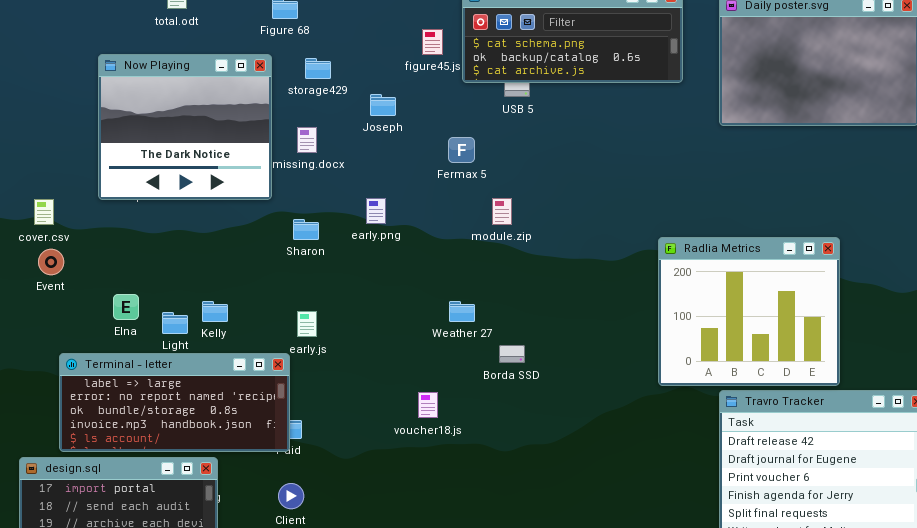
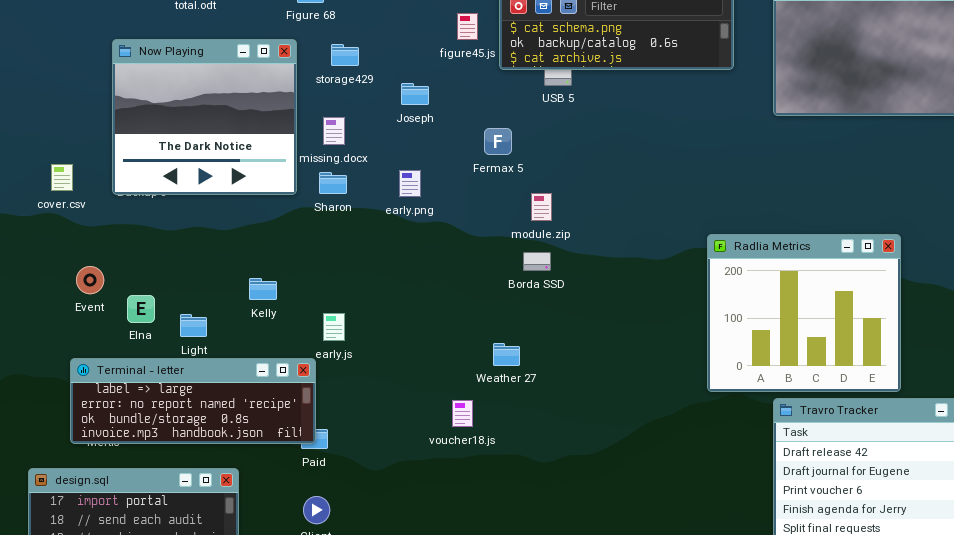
early.png: [366,198,386,224] -> [399,170,421,197], moved
cover.csv: [34,199,54,225] -> [51,164,73,191], moved
Sharon: [293,219,319,240] -> [319,172,347,194], moved
Event: [38,249,64,275] -> [76,266,104,294], moved
Kelly: [202,301,228,322] -> [249,278,277,300], moved
Weather 27: [449,301,475,322] -> [493,343,520,366], moved
Borda SSD: [499,345,525,363] -> [523,252,551,271], moved
Terminal - letter: [59,353,290,452] -> [70,358,316,444], resized

